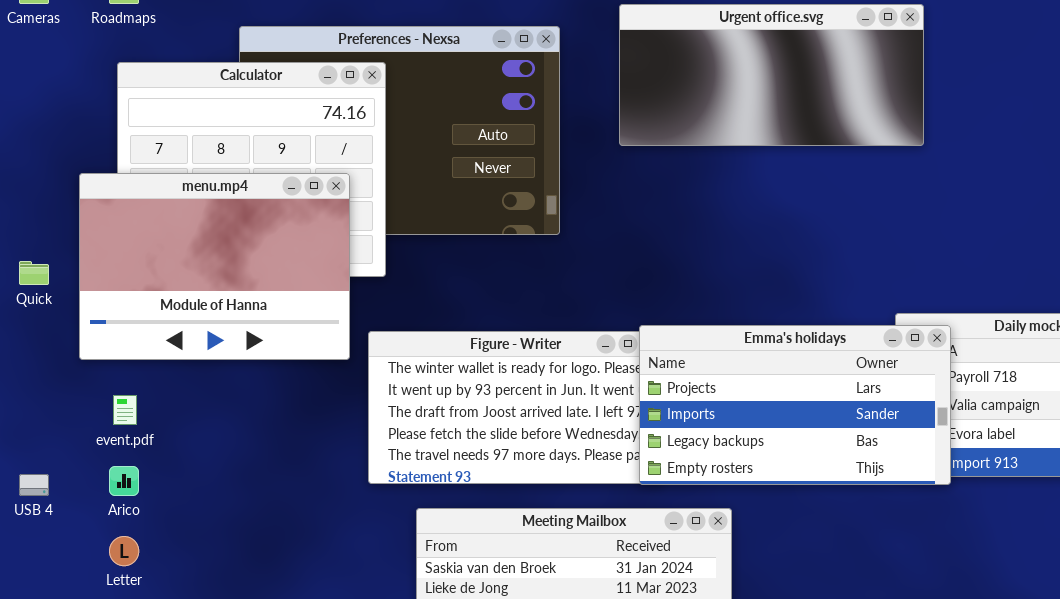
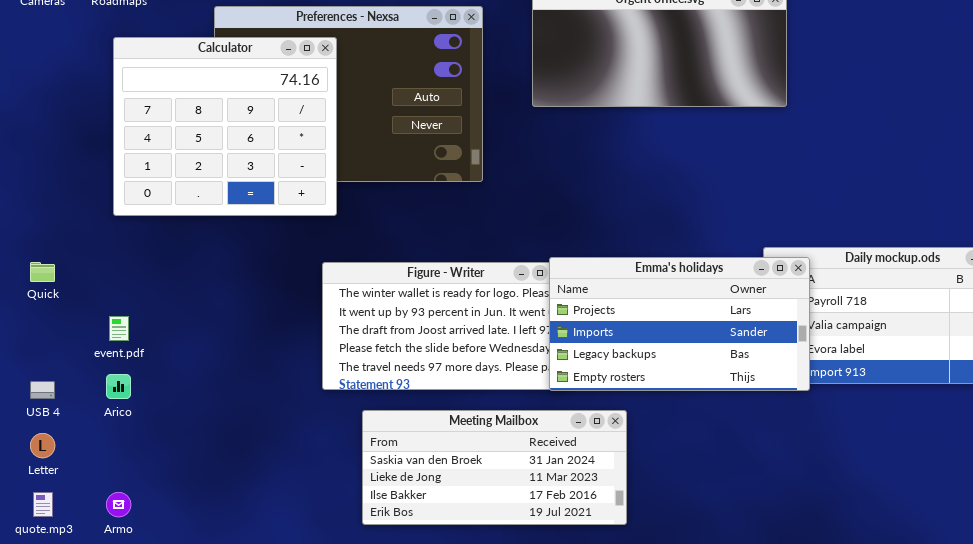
menu.mp4: [79,173,350,360] -> none, closed
Quick: [19,261,49,285] -> [30,262,55,282], moved
Letter: [109,536,139,566] -> [30,433,55,458], moved

